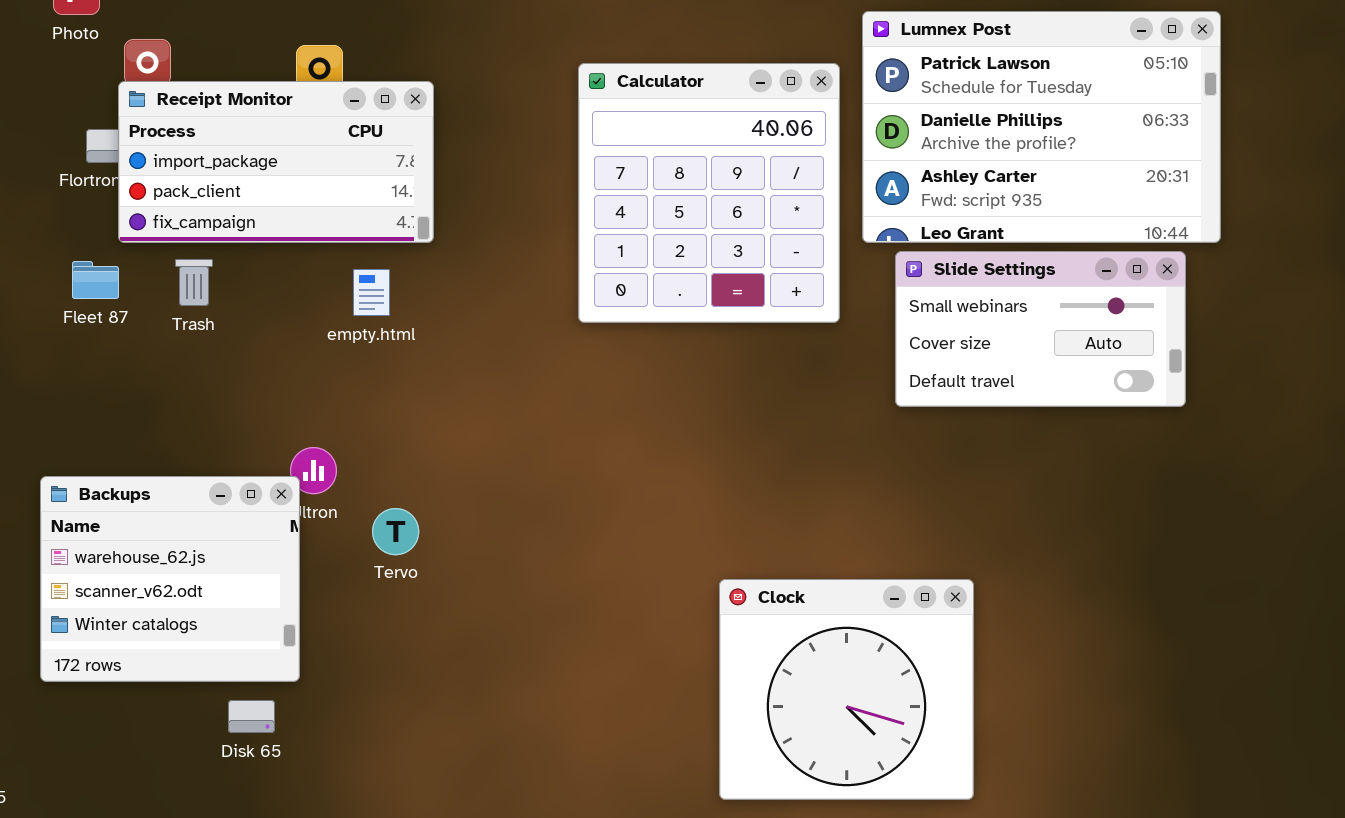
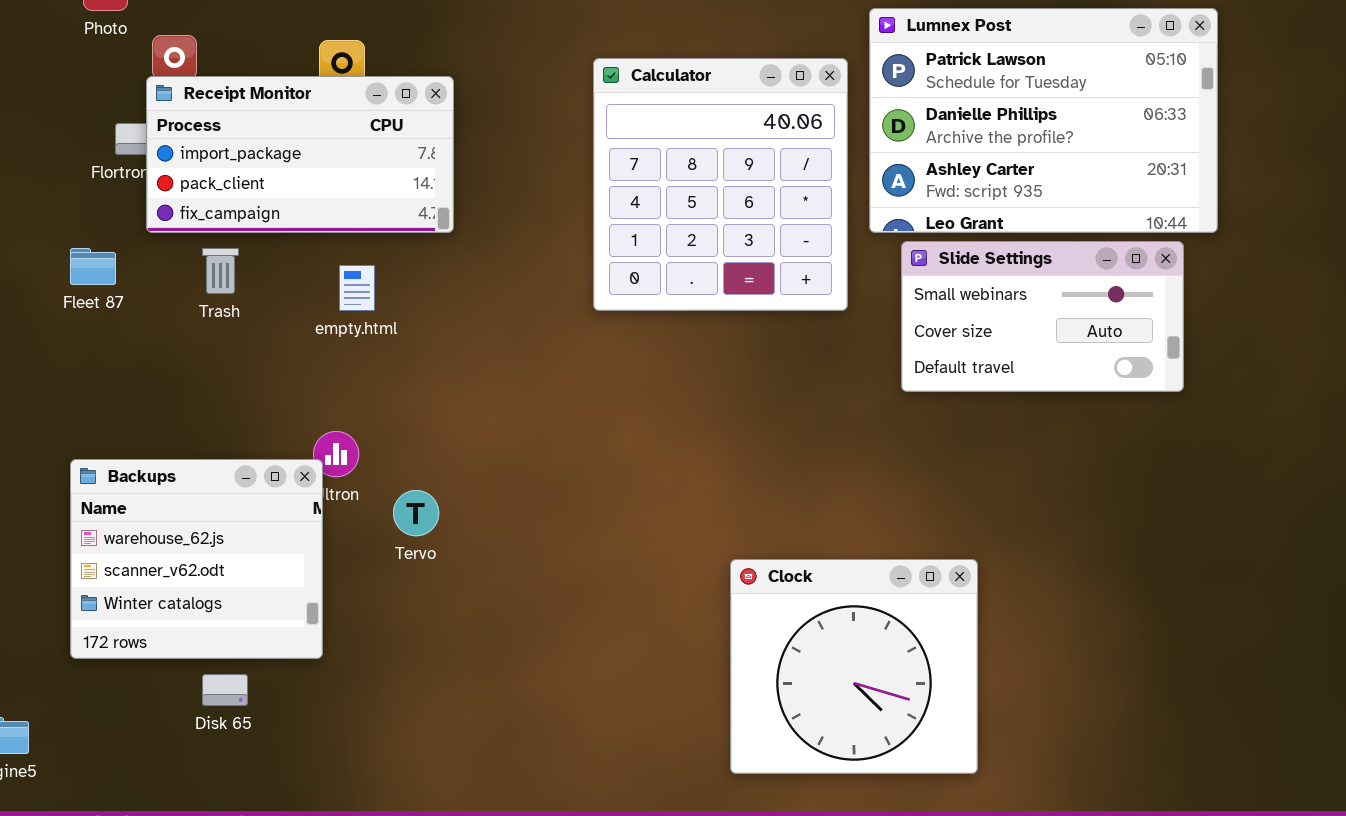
Fleet 87: [72,261,119,299] -> [70,248,116,285], moved
empty.html: [353,269,390,316] -> [339,265,375,311], moved
Disk 65: [228,700,275,733] -> [202,674,248,706], moved

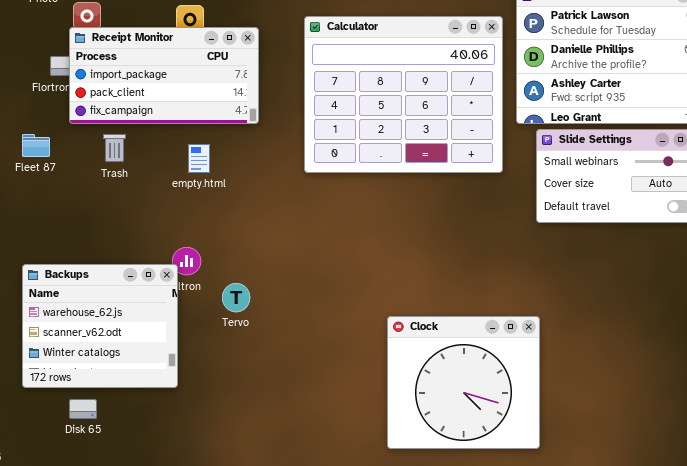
Calculator: [593,58,848,311] -> [304,16,503,173], resized
Clock: [730,559,978,774] -> [387,316,540,449], moved
Disk 65: [202,674,248,706] -> [69,399,97,419], moved

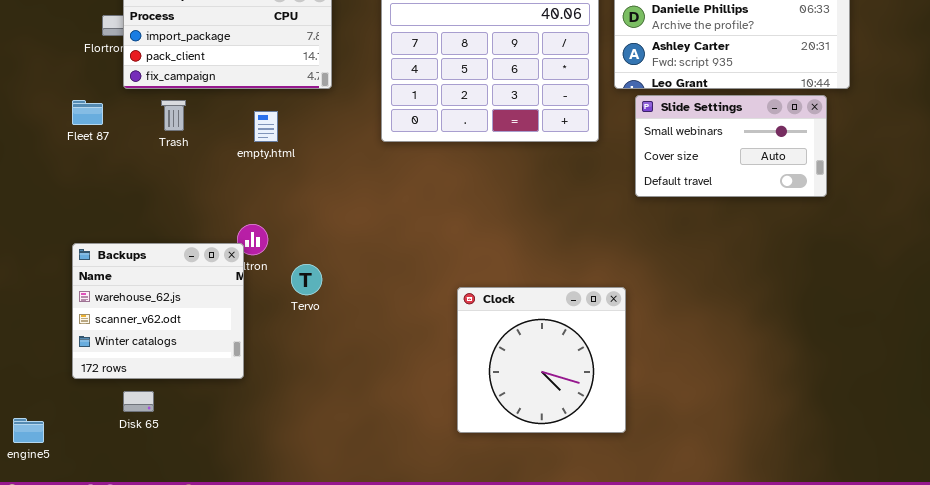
Clock: [387,316,540,449] -> [457,287,626,433], moved

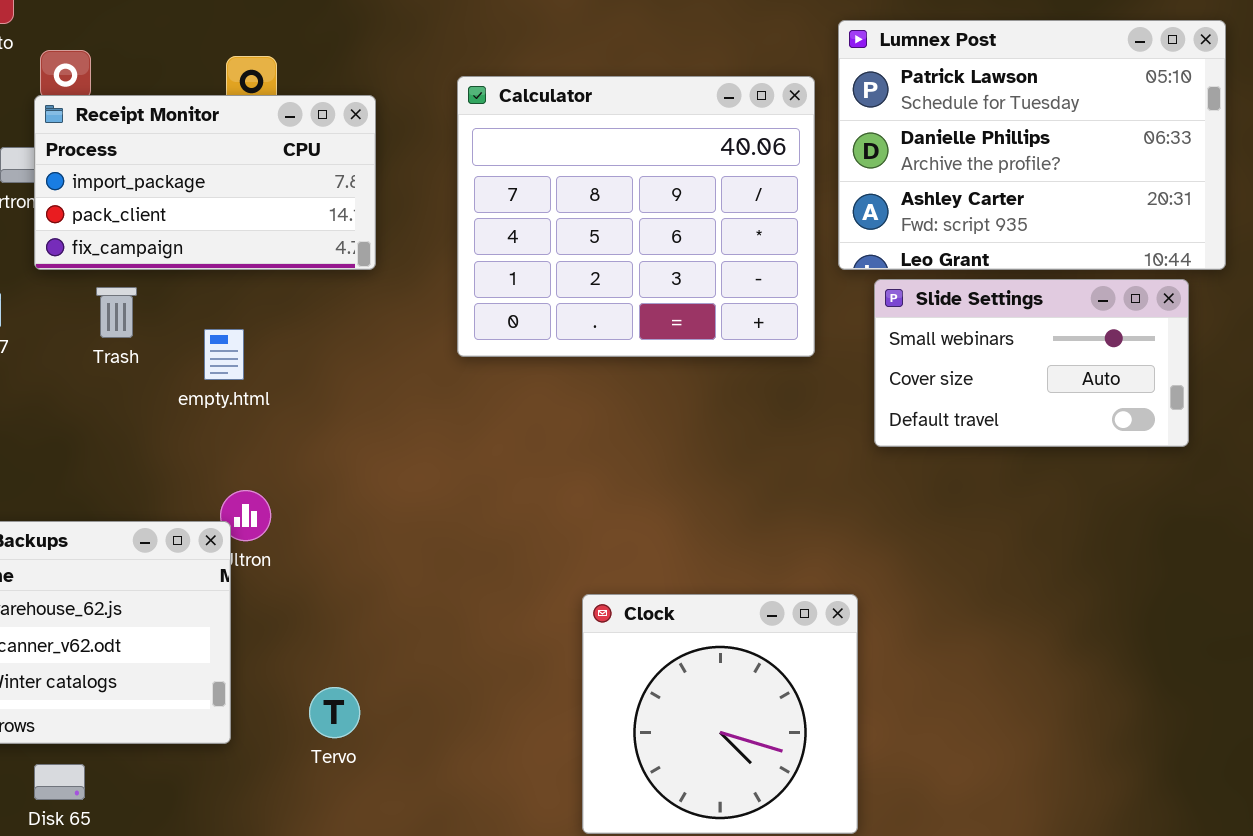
empty.html: [254,111,278,142] -> [204,329,244,380], moved
Tervo: [291,264,322,295] -> [309,687,360,738], moved

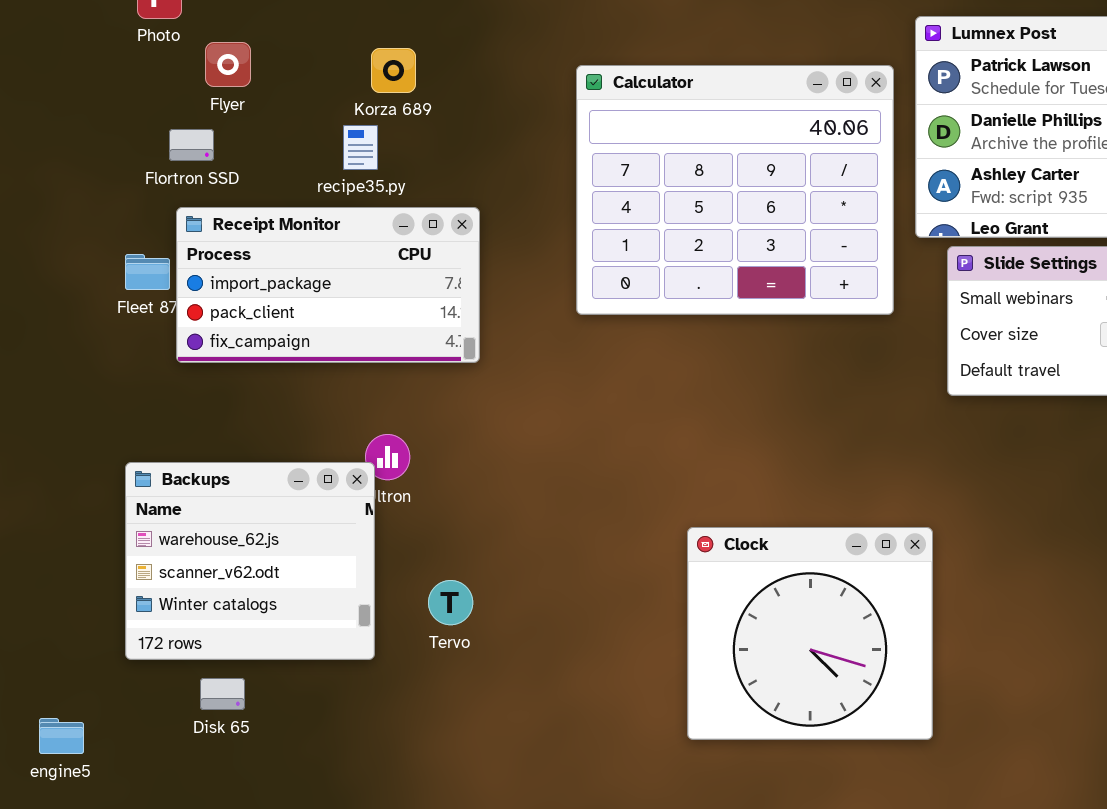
Receipt Monitor: [34,95,376,270] -> [176,207,480,363], moved
Tervo: [309,687,360,738] -> [428,580,473,625], moved

